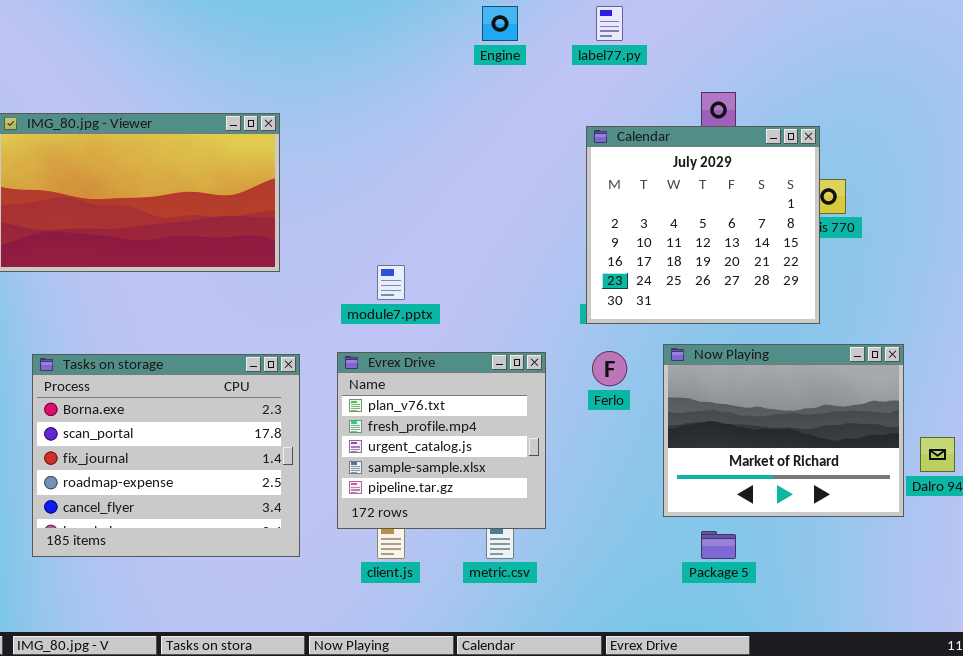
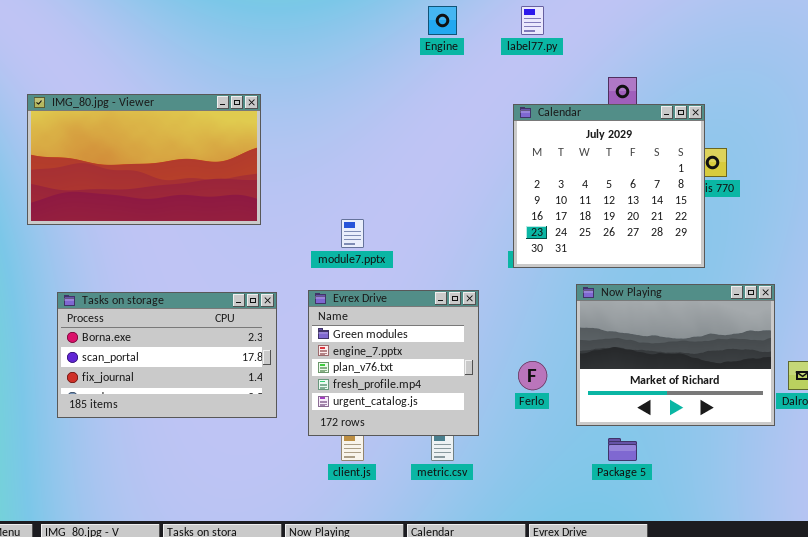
Ferlo: [592,351,627,386] -> [518,361,547,390], moved
Evrex Drive: [337,352,546,529] -> [308,290,479,436], scrolled up 2 rows
Tasks on storage: [32,354,300,557] -> [57,292,277,418], resized

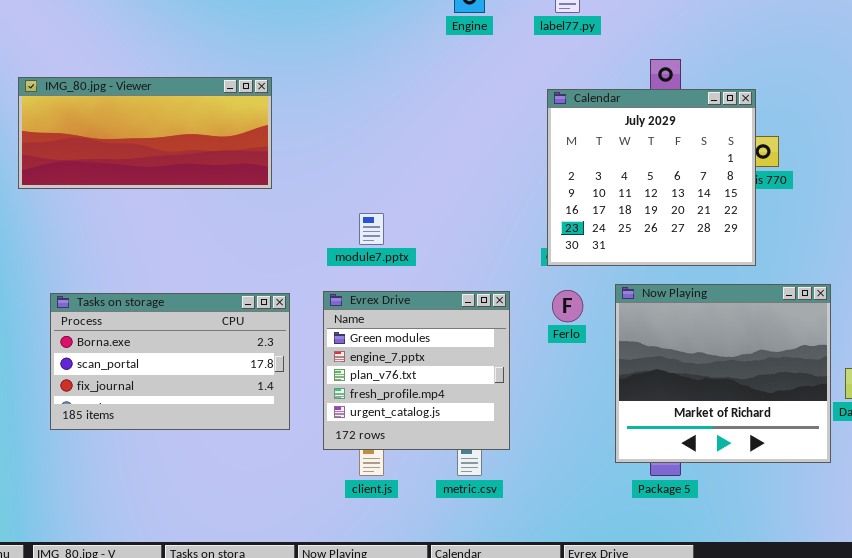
IMG_80.jpg - Viewer: [27,94,261,225] -> [18,77,272,189], resized
Now Playing: [576,284,775,426] -> [615,284,831,463], resized
Ferlo: [518,361,547,390] -> [552,290,583,322], moved

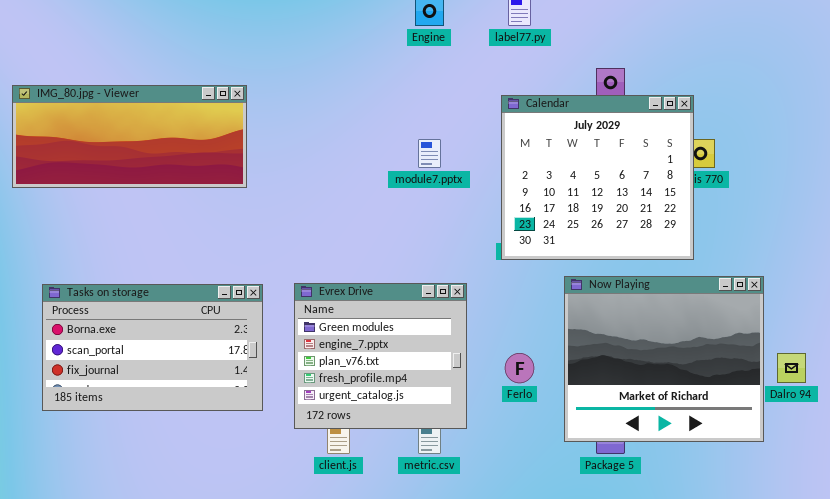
module7.pptx: [359,213,384,245] -> [418,139,441,168], moved
Ferlo: [552,290,583,322] -> [505,353,534,383], moved

